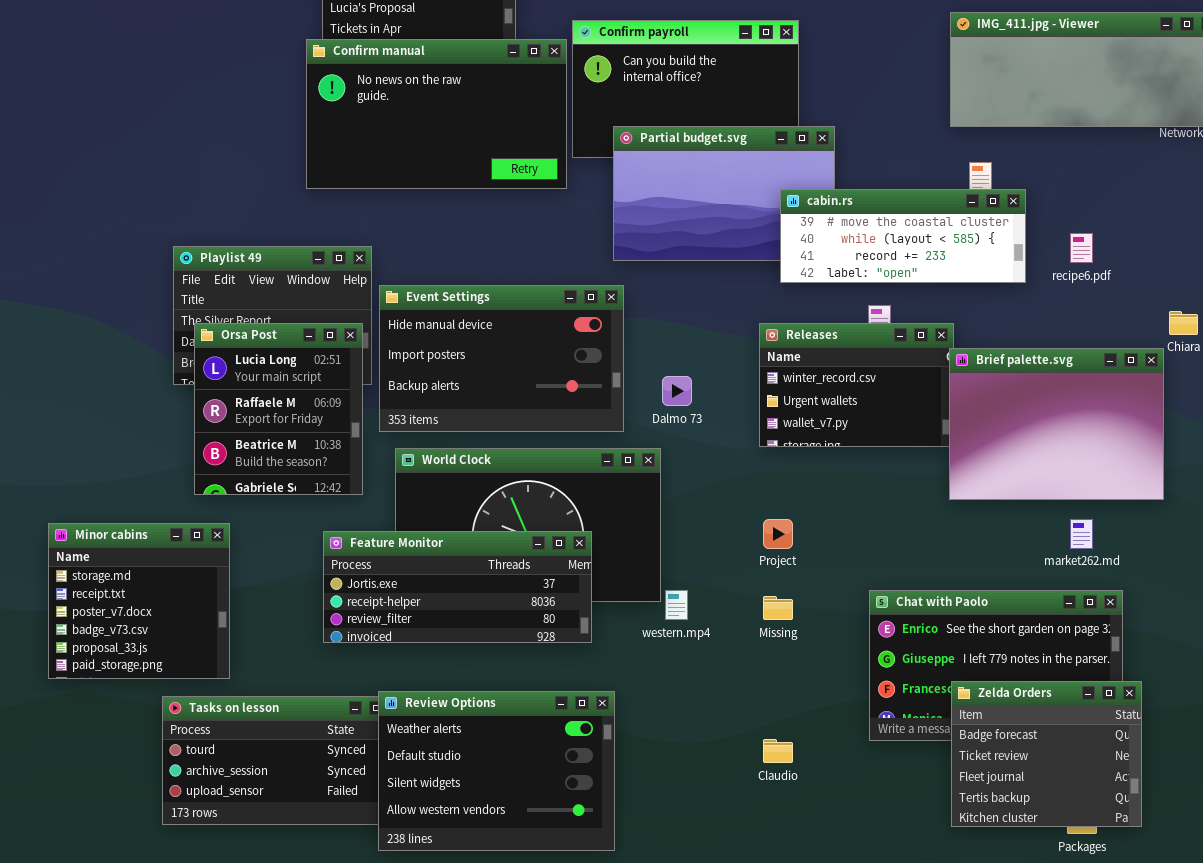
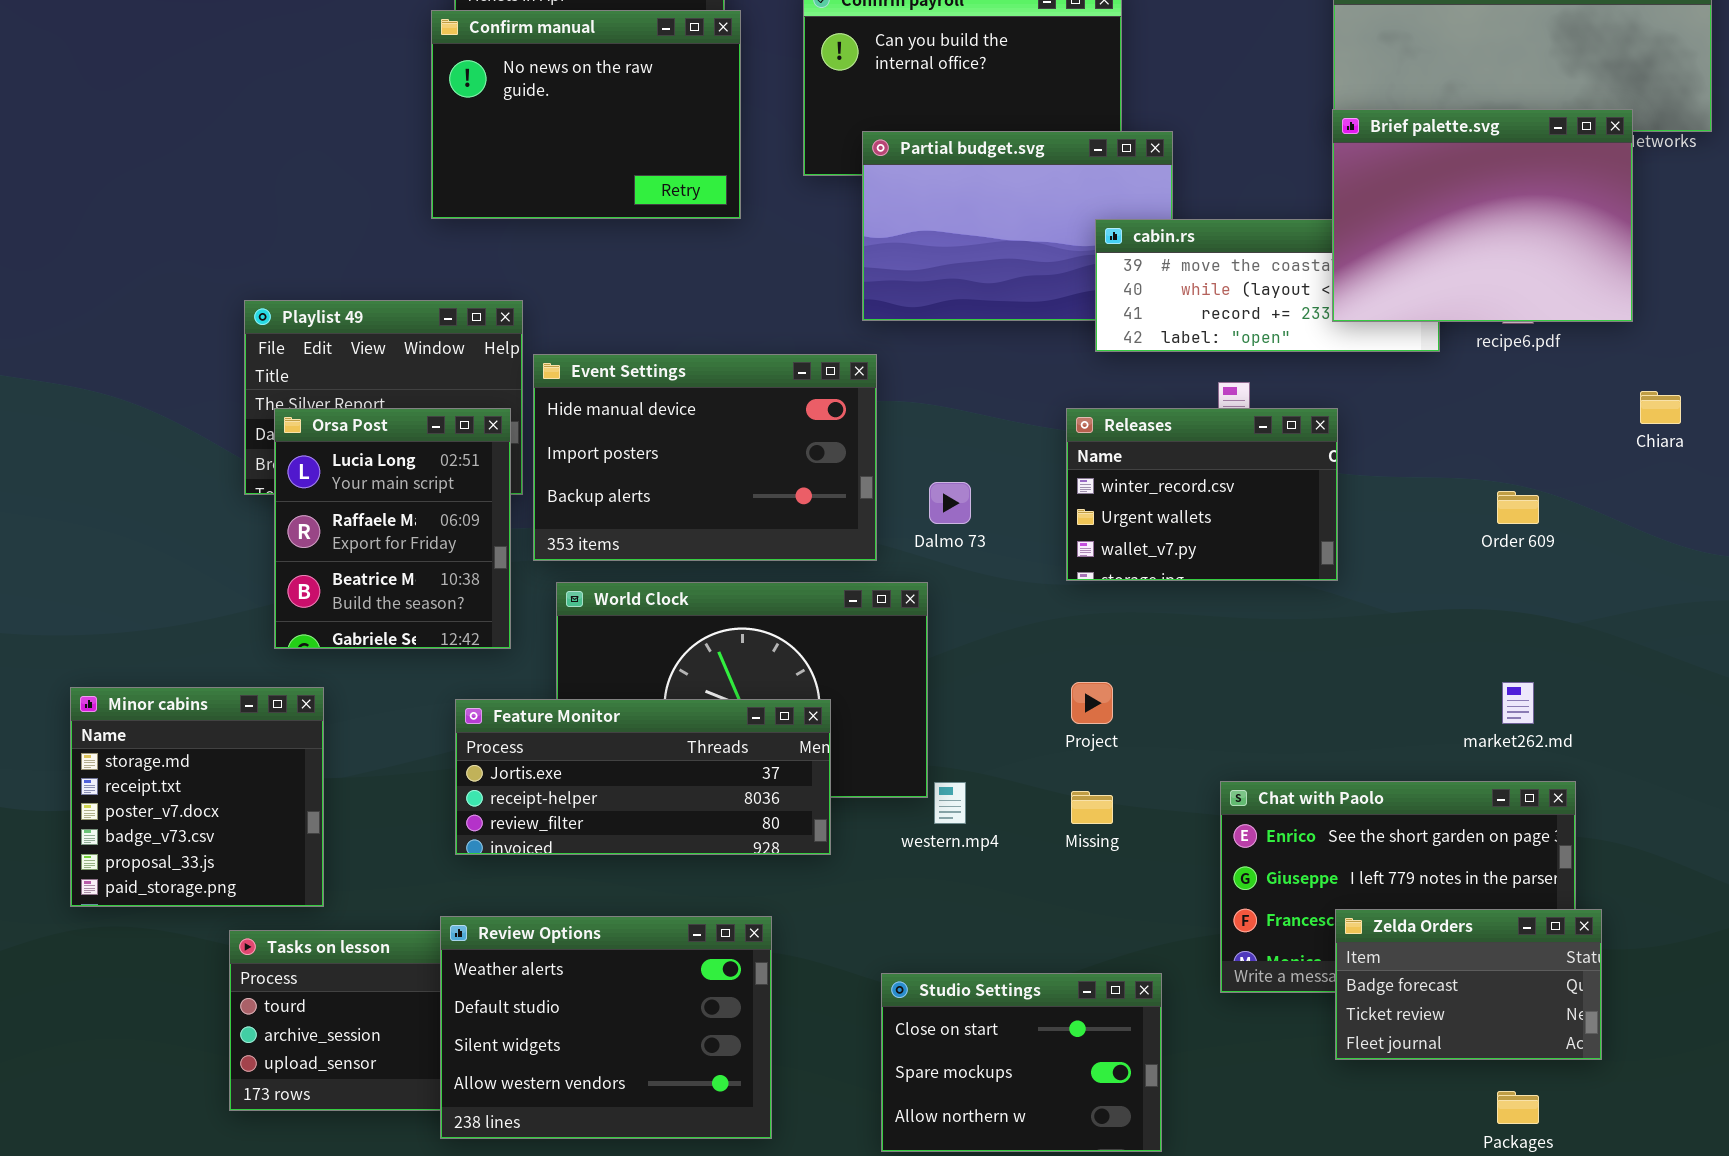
Confirm manual: [306,39,567,189] -> [431,10,741,219], resized
Brief palette.svg: [949,348,1164,500] -> [1332,109,1633,322], moved
Zelda Orders: [951,681,1142,827] -> [1335,909,1602,1060], resized
Review Options: [378,691,615,851] -> [440,916,772,1139], moved
Studio Settings: none -> [881,973,1162,1152], opened

